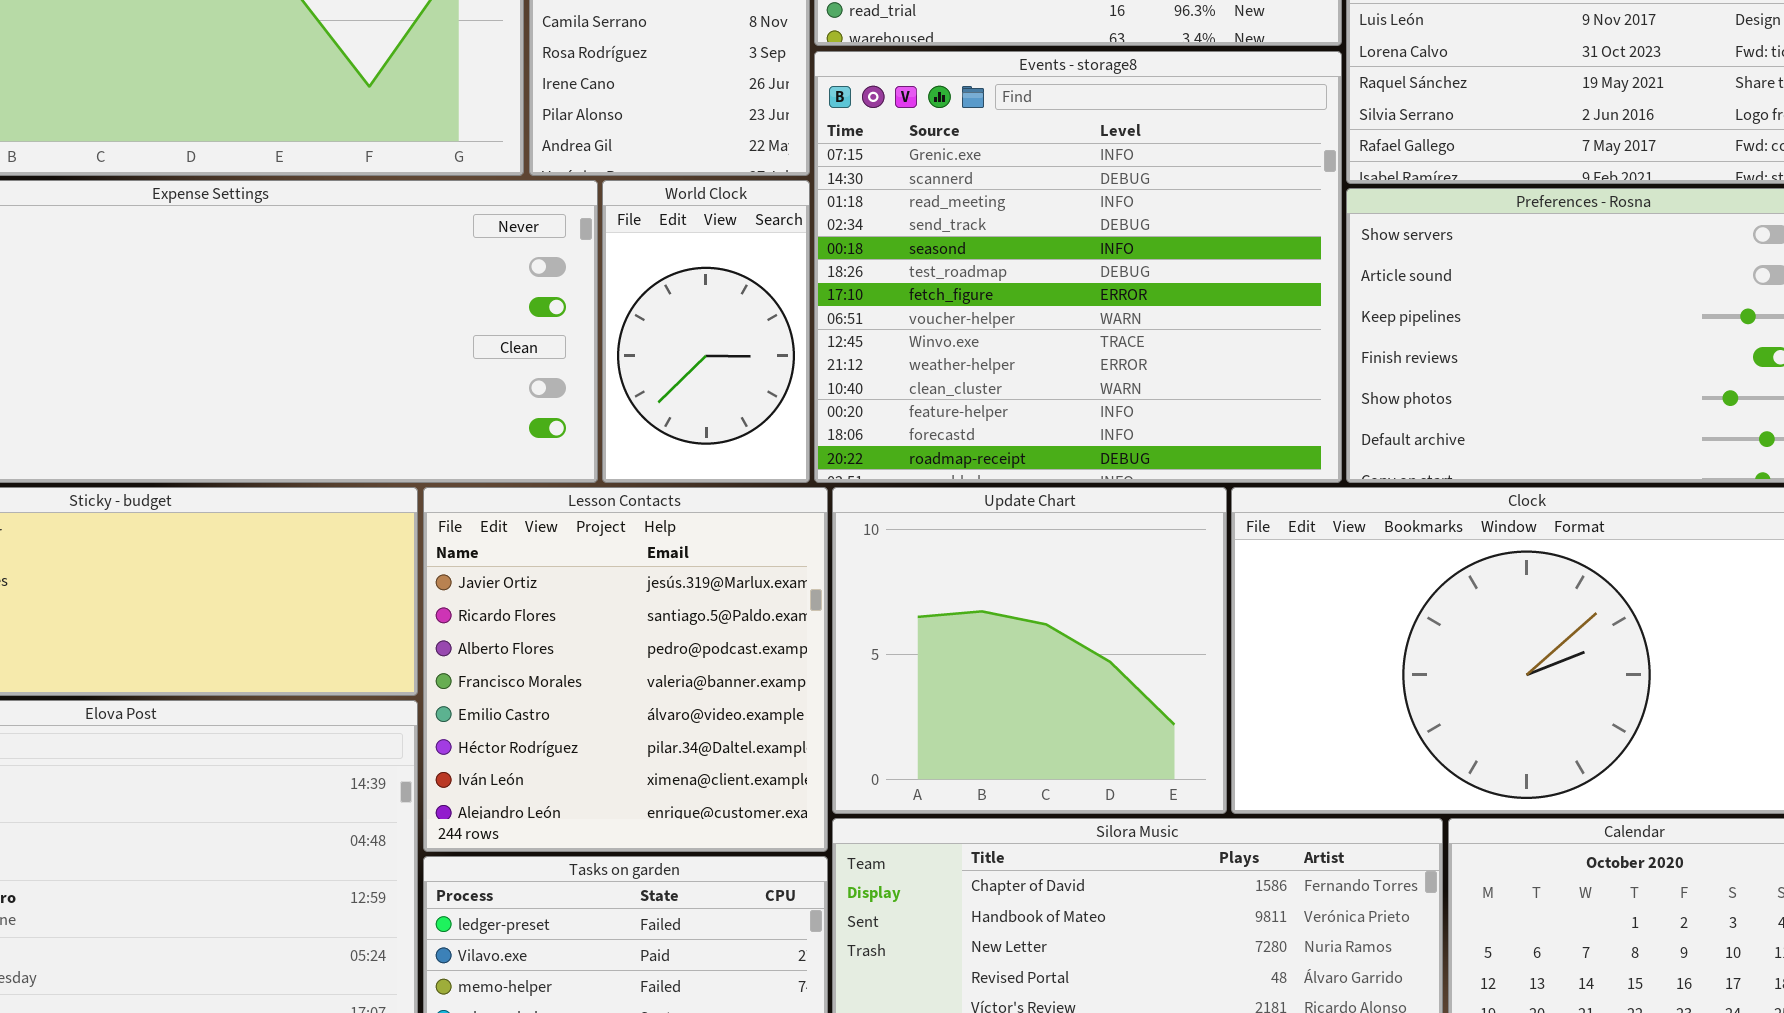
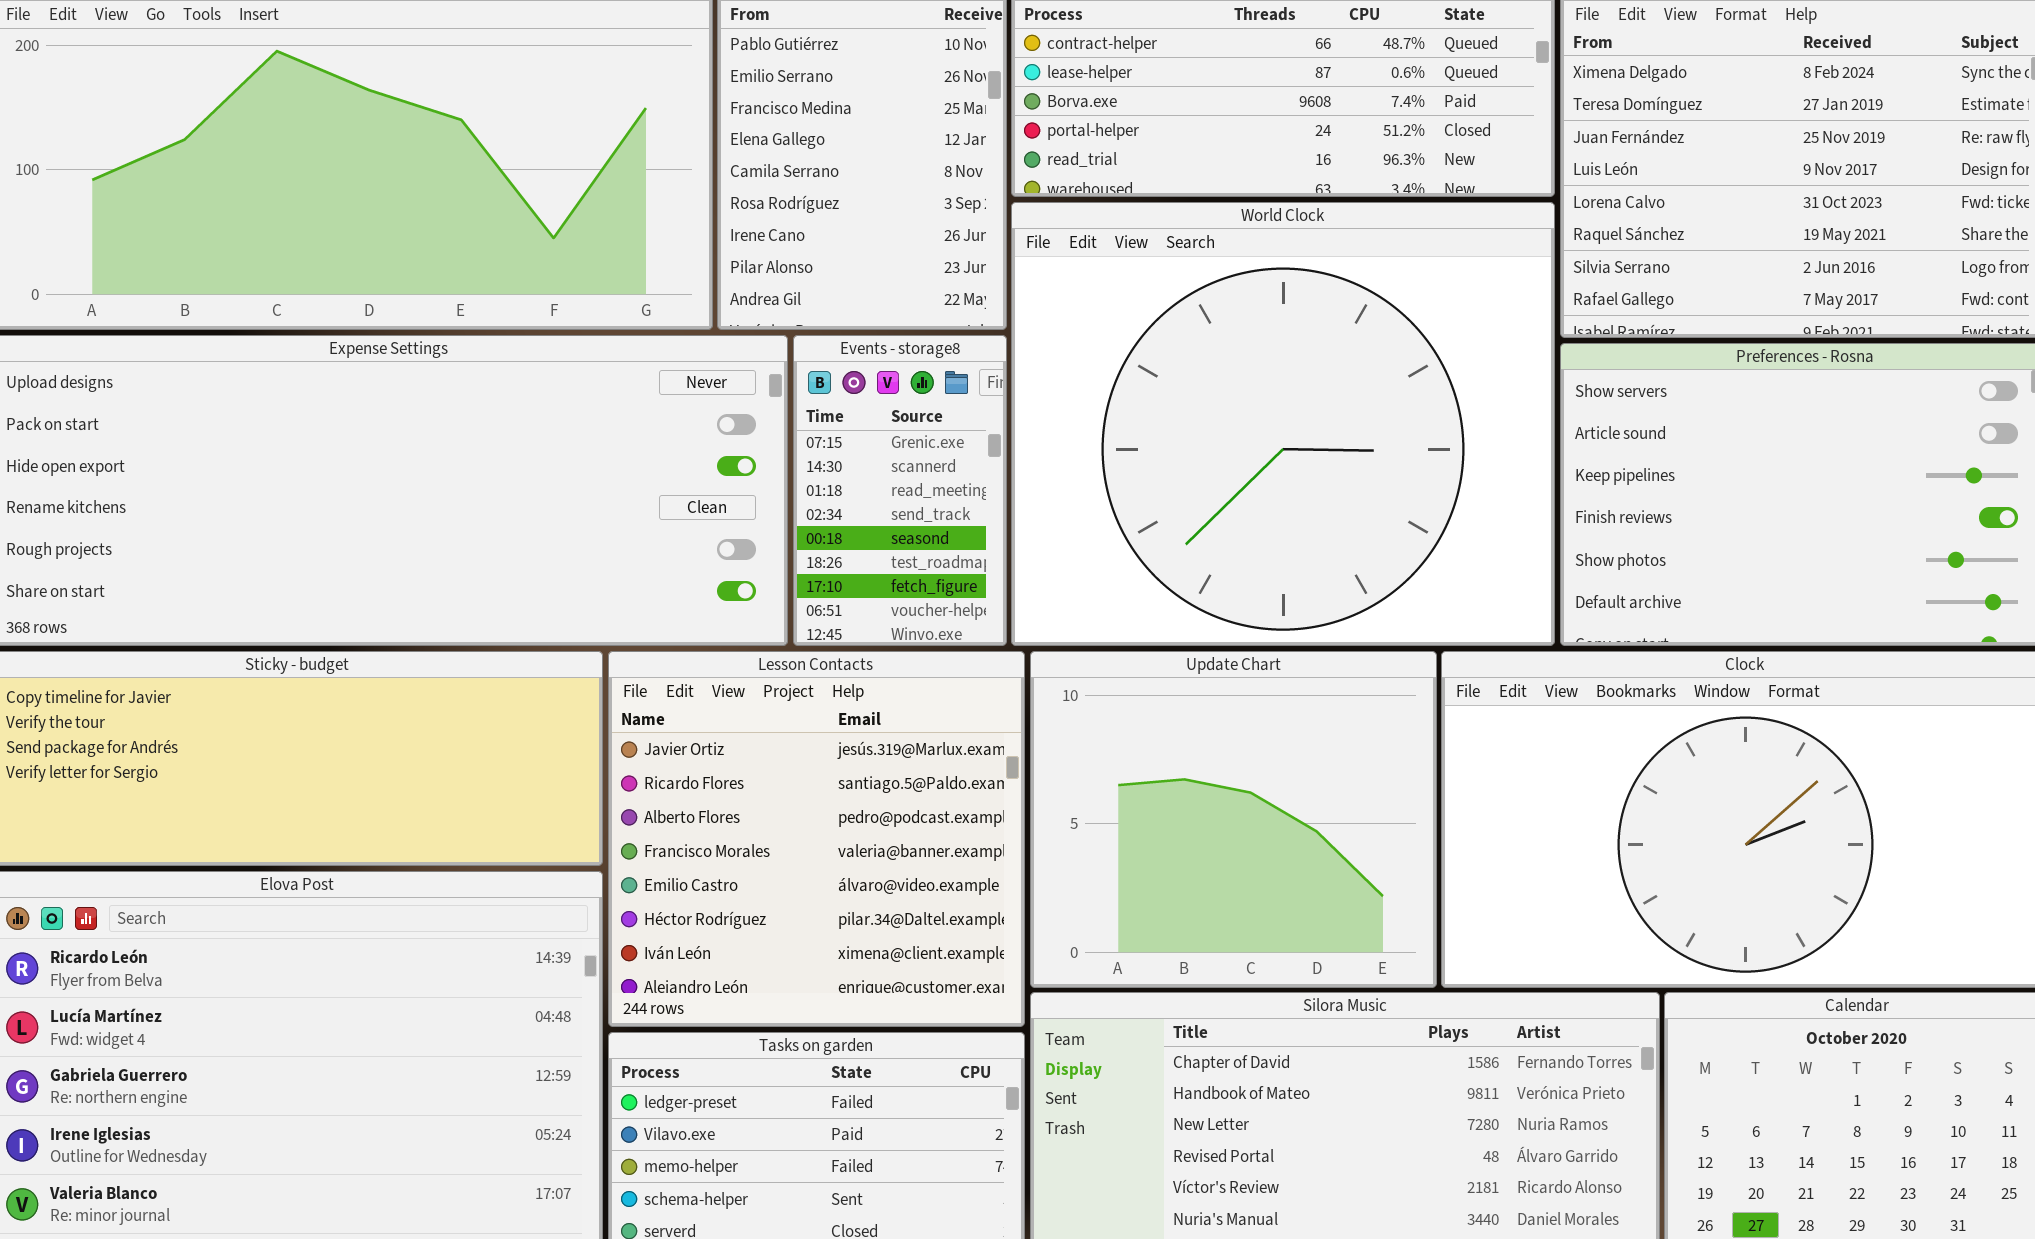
Events - storage8: [814,51,1342,483] -> [793,335,1007,646], moved, resized
World Clock: [602,180,810,483] -> [1011,202,1555,646], moved, resized

